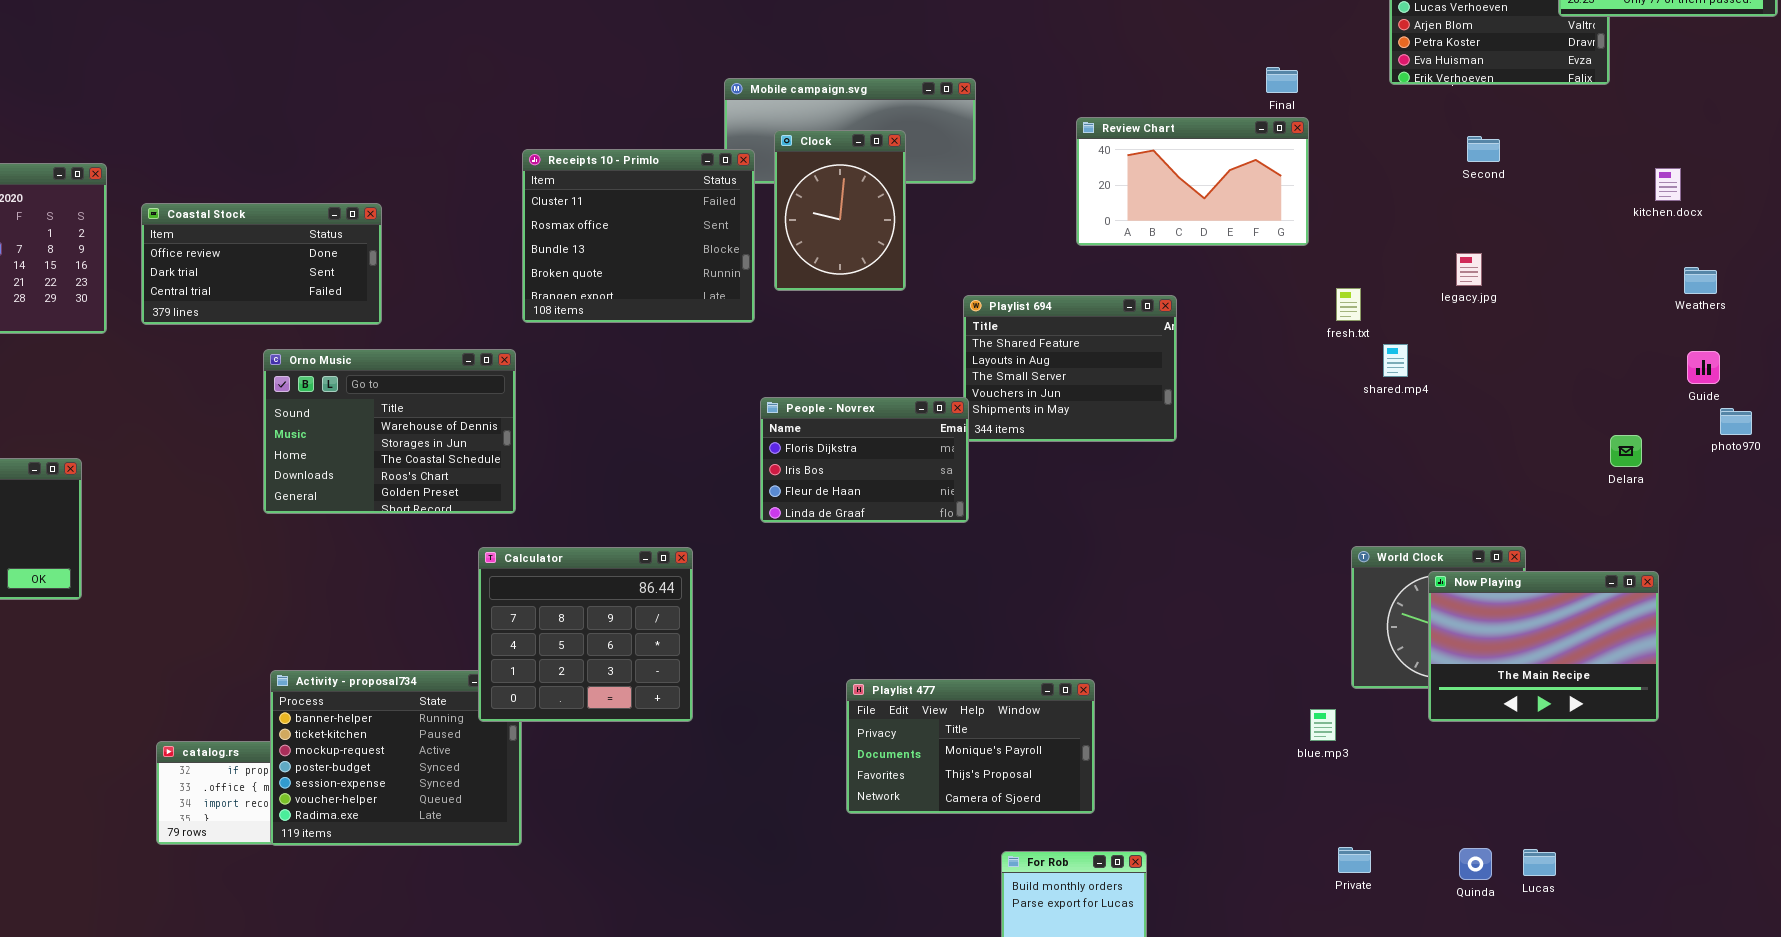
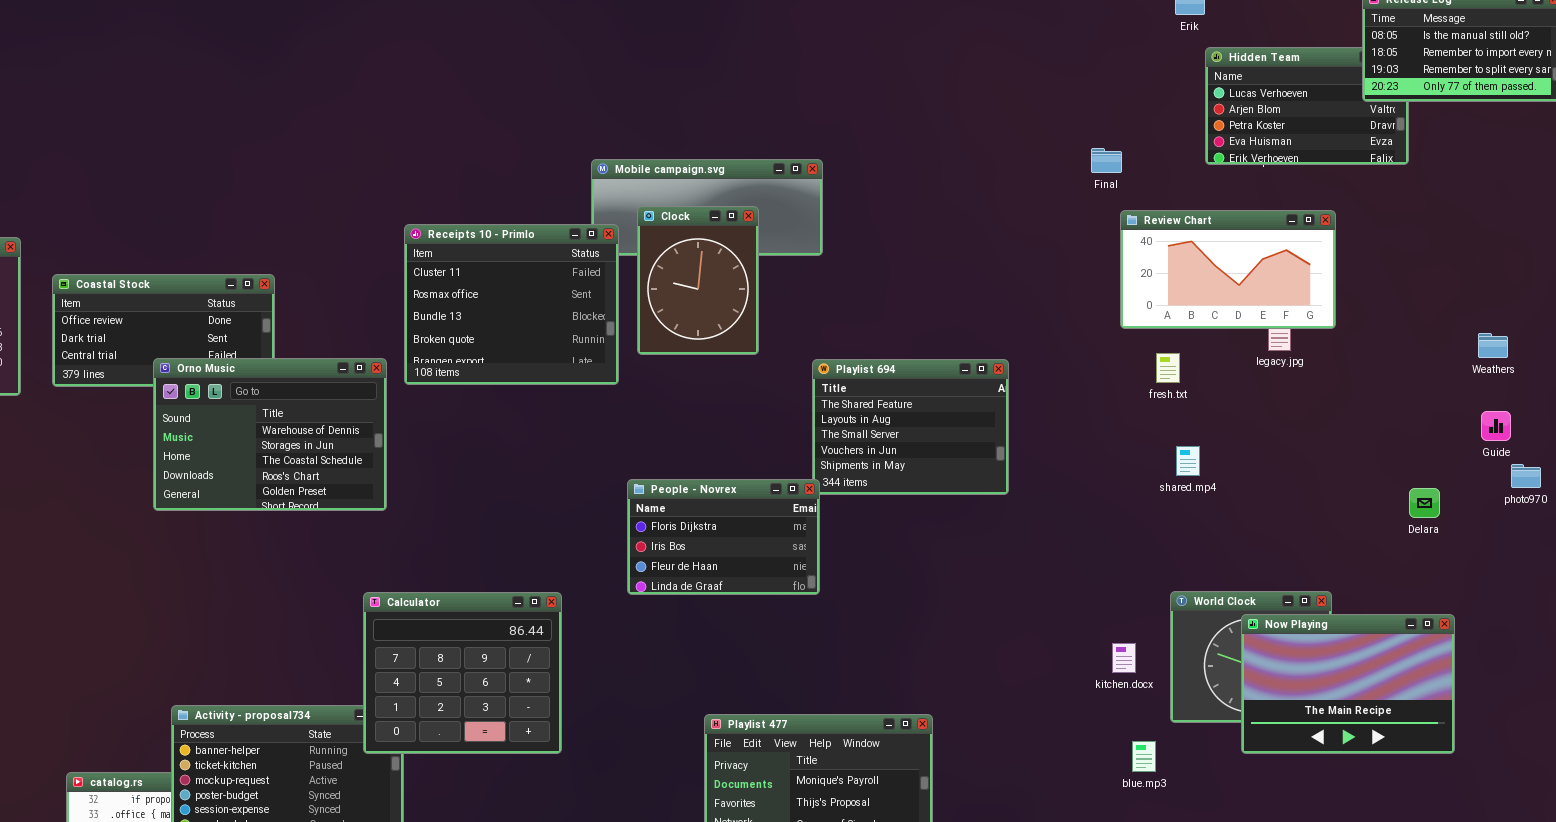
Review Chart: [1076,117,1309,246] -> [1120,210,1336,329], moved
kitchen.docx: [1655,168,1681,201] -> [1112,643,1136,673], moved
shared.mp4: [1383,344,1408,377] -> [1176,446,1200,476], moved
Orno Music: [263,349,516,514] -> [153,358,387,511], moved
People - Novrex: [760,397,969,523] -> [627,479,820,595], moved

